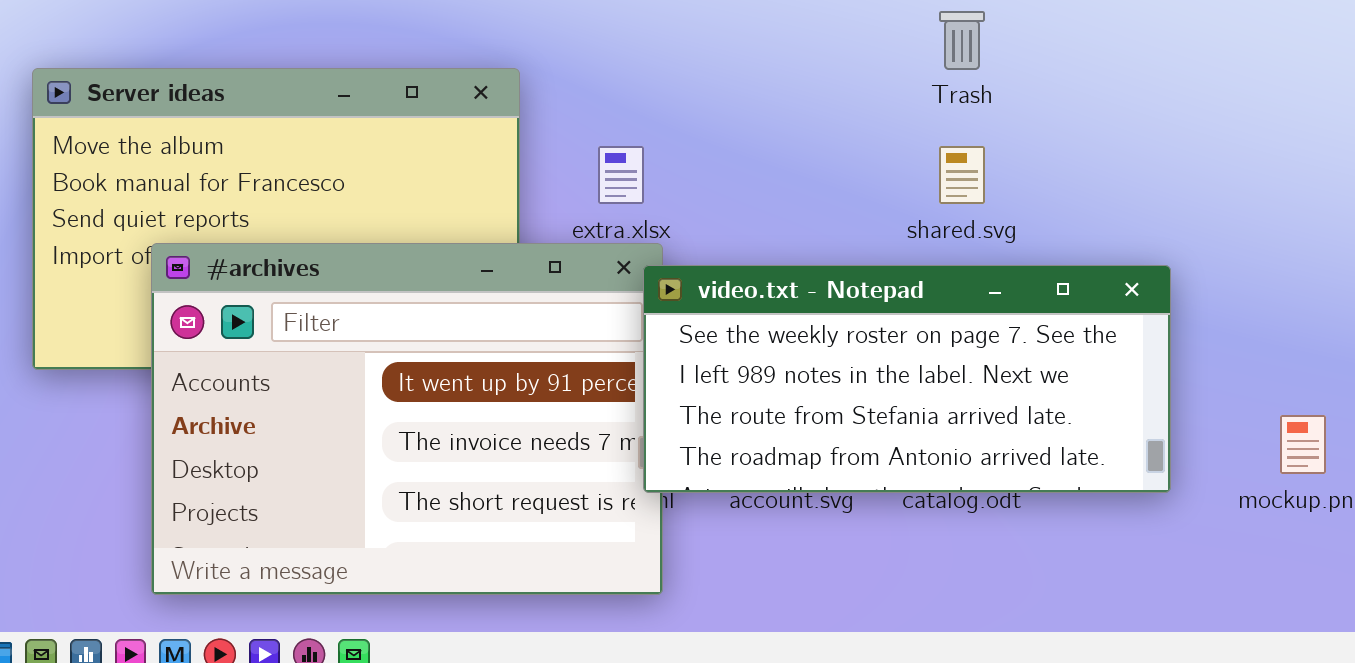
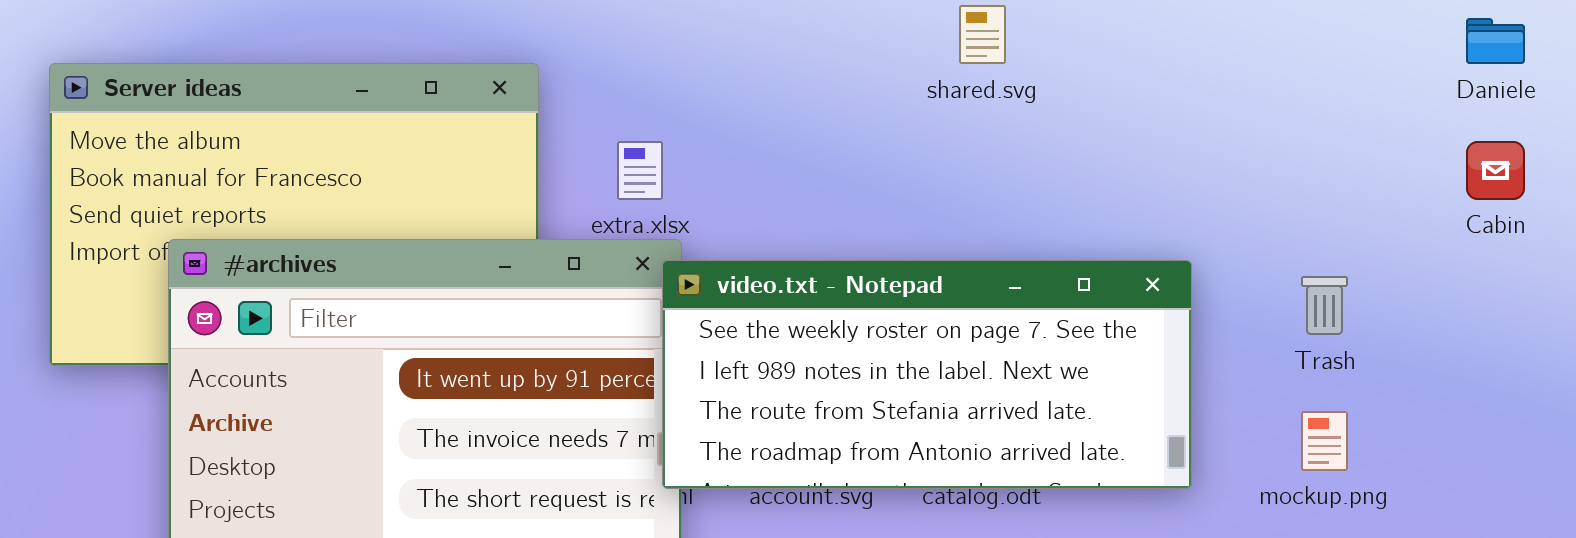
Trash: [939,11,985,70] -> [1301,276,1348,335], moved
shared.svg: [939,146,985,204] -> [959,5,1006,64], moved

